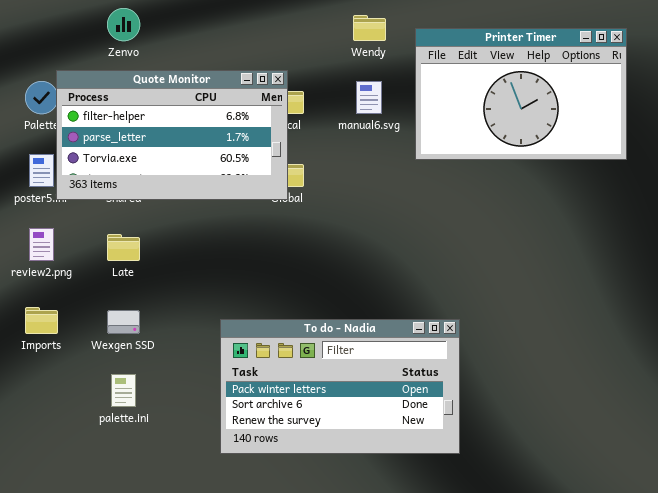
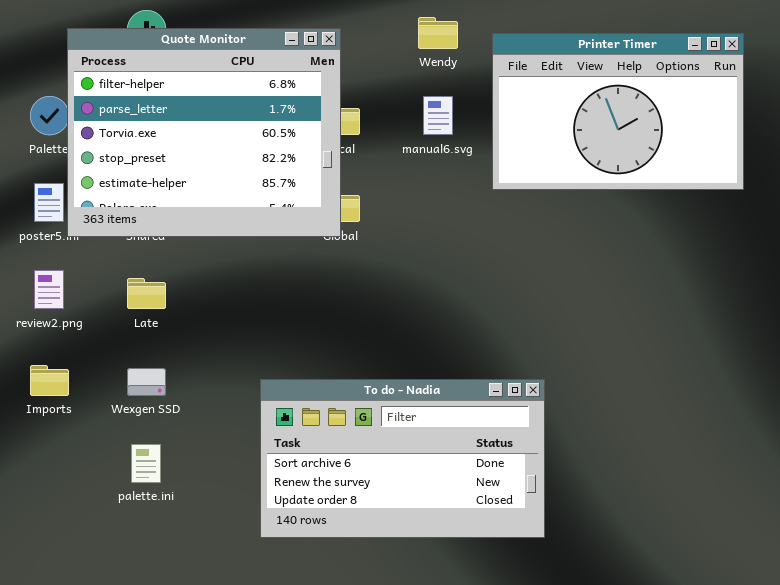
Quote Monitor: [56,70,288,200] -> [67,28,341,237], resized
To do - Nadia: [220,319,460,454] -> [260,379,545,538], scrolled down 1 row

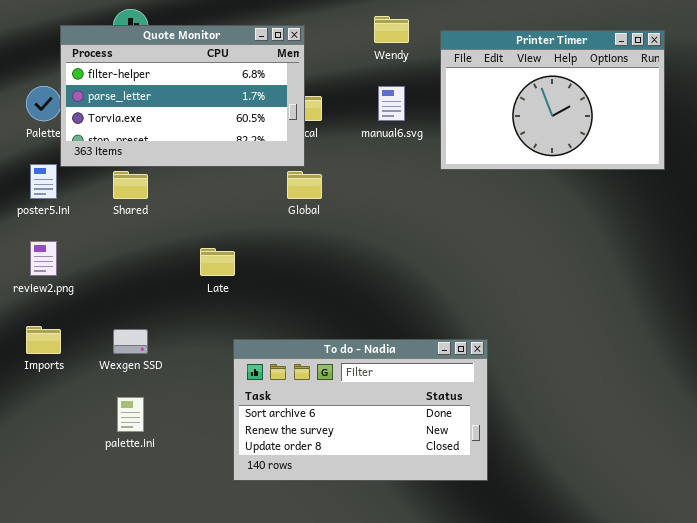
Quote Monitor: [67,28,341,237] -> [60,25,305,167], resized
Late: [127,278,166,309] -> [200,248,235,276], moved

